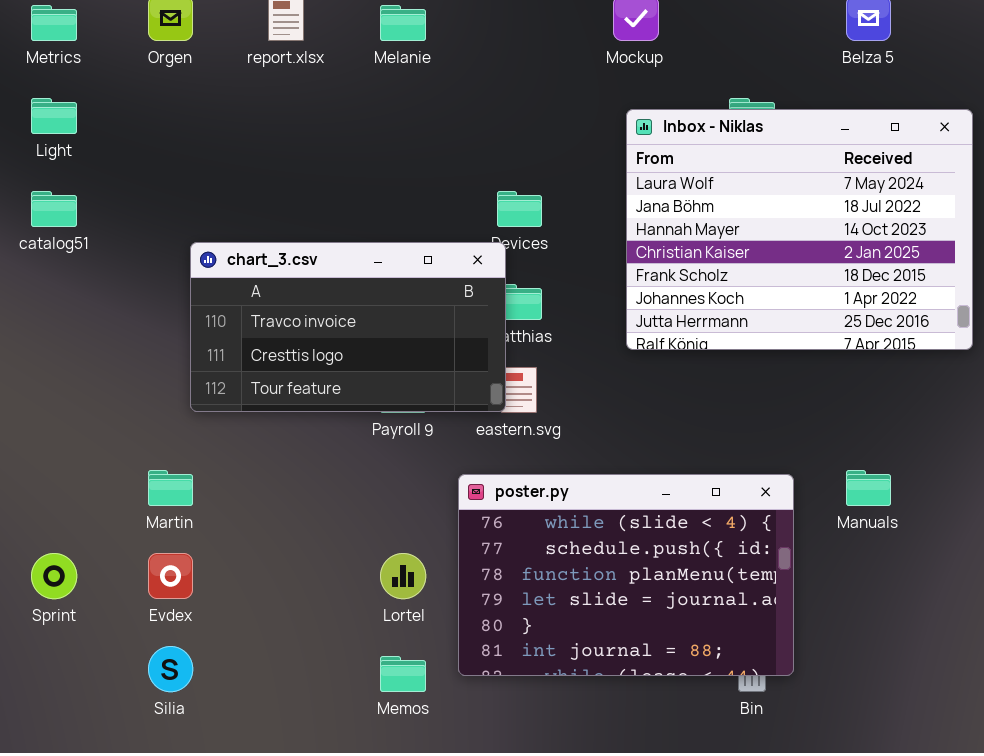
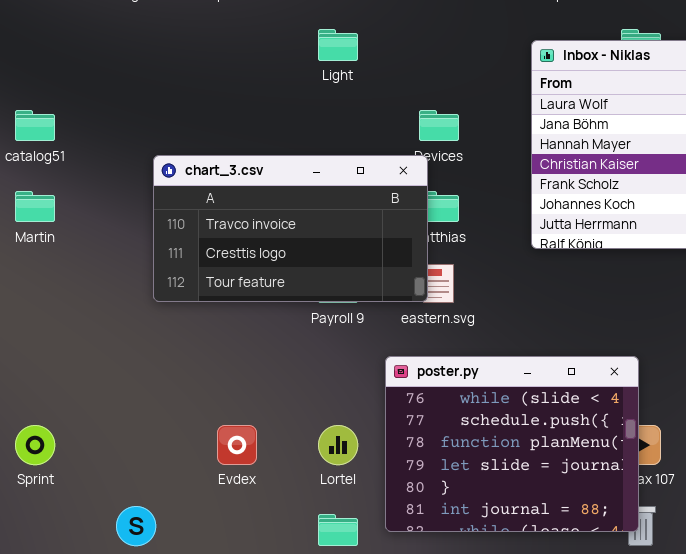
Light: [31,98,77,134] -> [318,29,358,61], moved
Martin: [148,470,193,506] -> [15,191,55,222], moved
poster.py: [458,474,794,676] -> [385,356,639,532], resized
Evdex: [148,553,193,599] -> [217,425,257,465], moved

